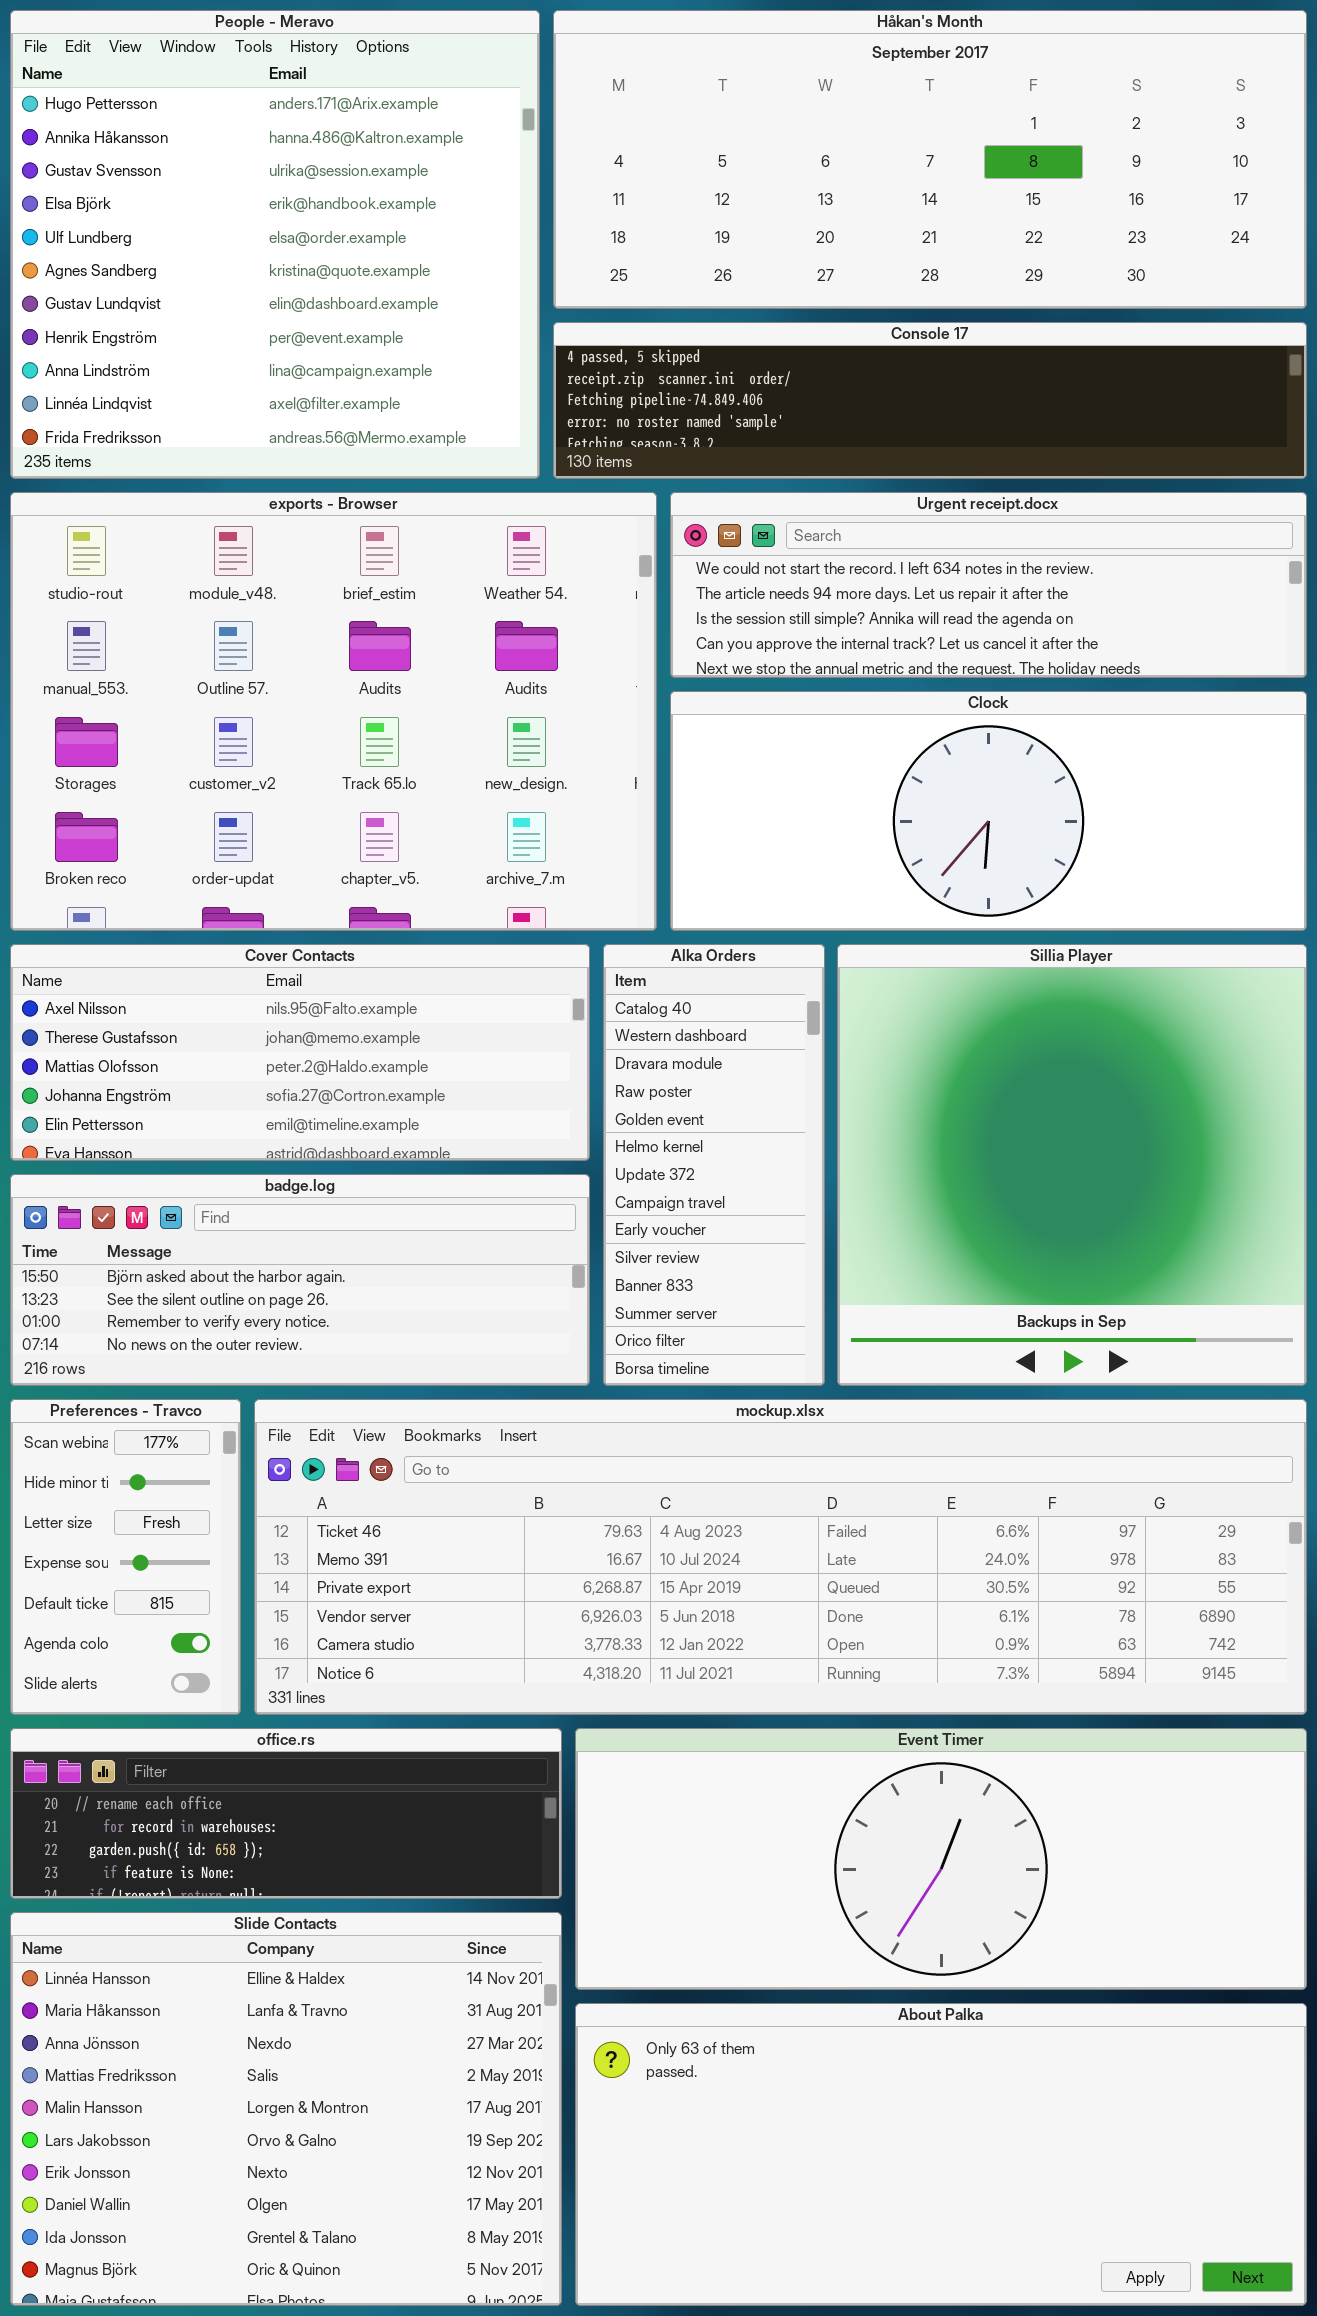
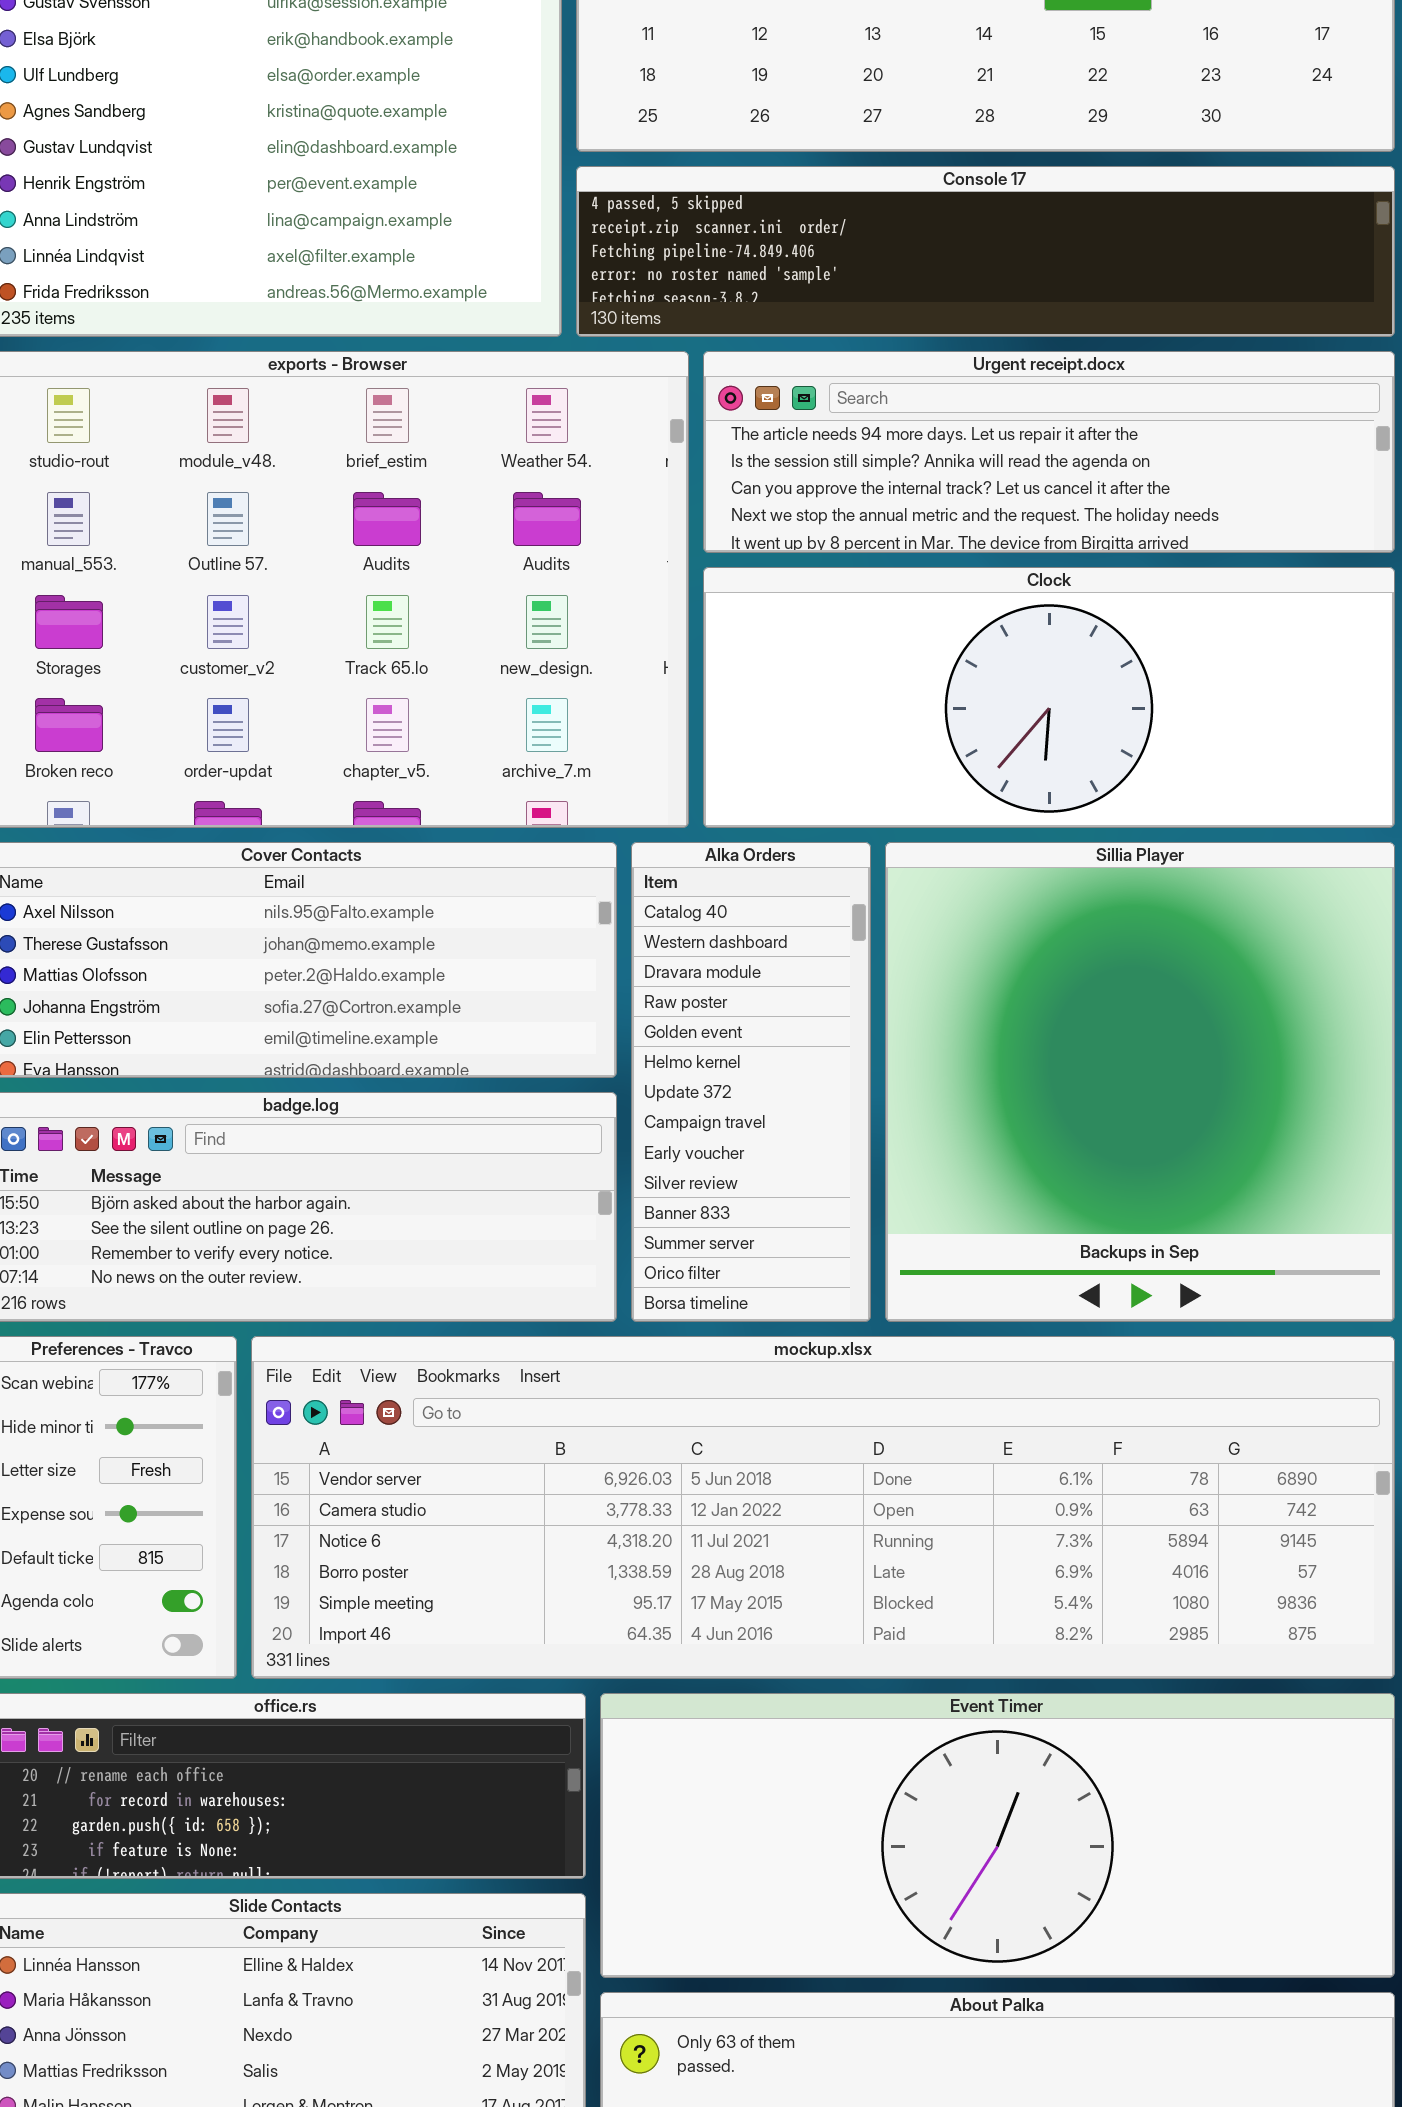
Urgent receipt.docx: [670,492,1307,678] -> [703,351,1395,553], scrolled down 1 row
mockup.xlsx: [254,1399,1307,1715] -> [251,1336,1395,1679], scrolled down 3 rows

